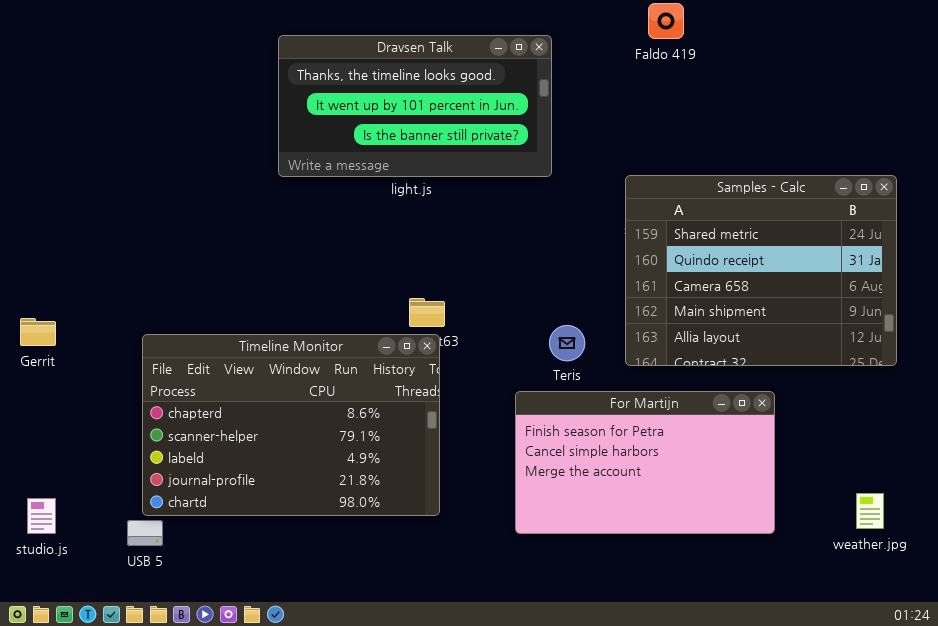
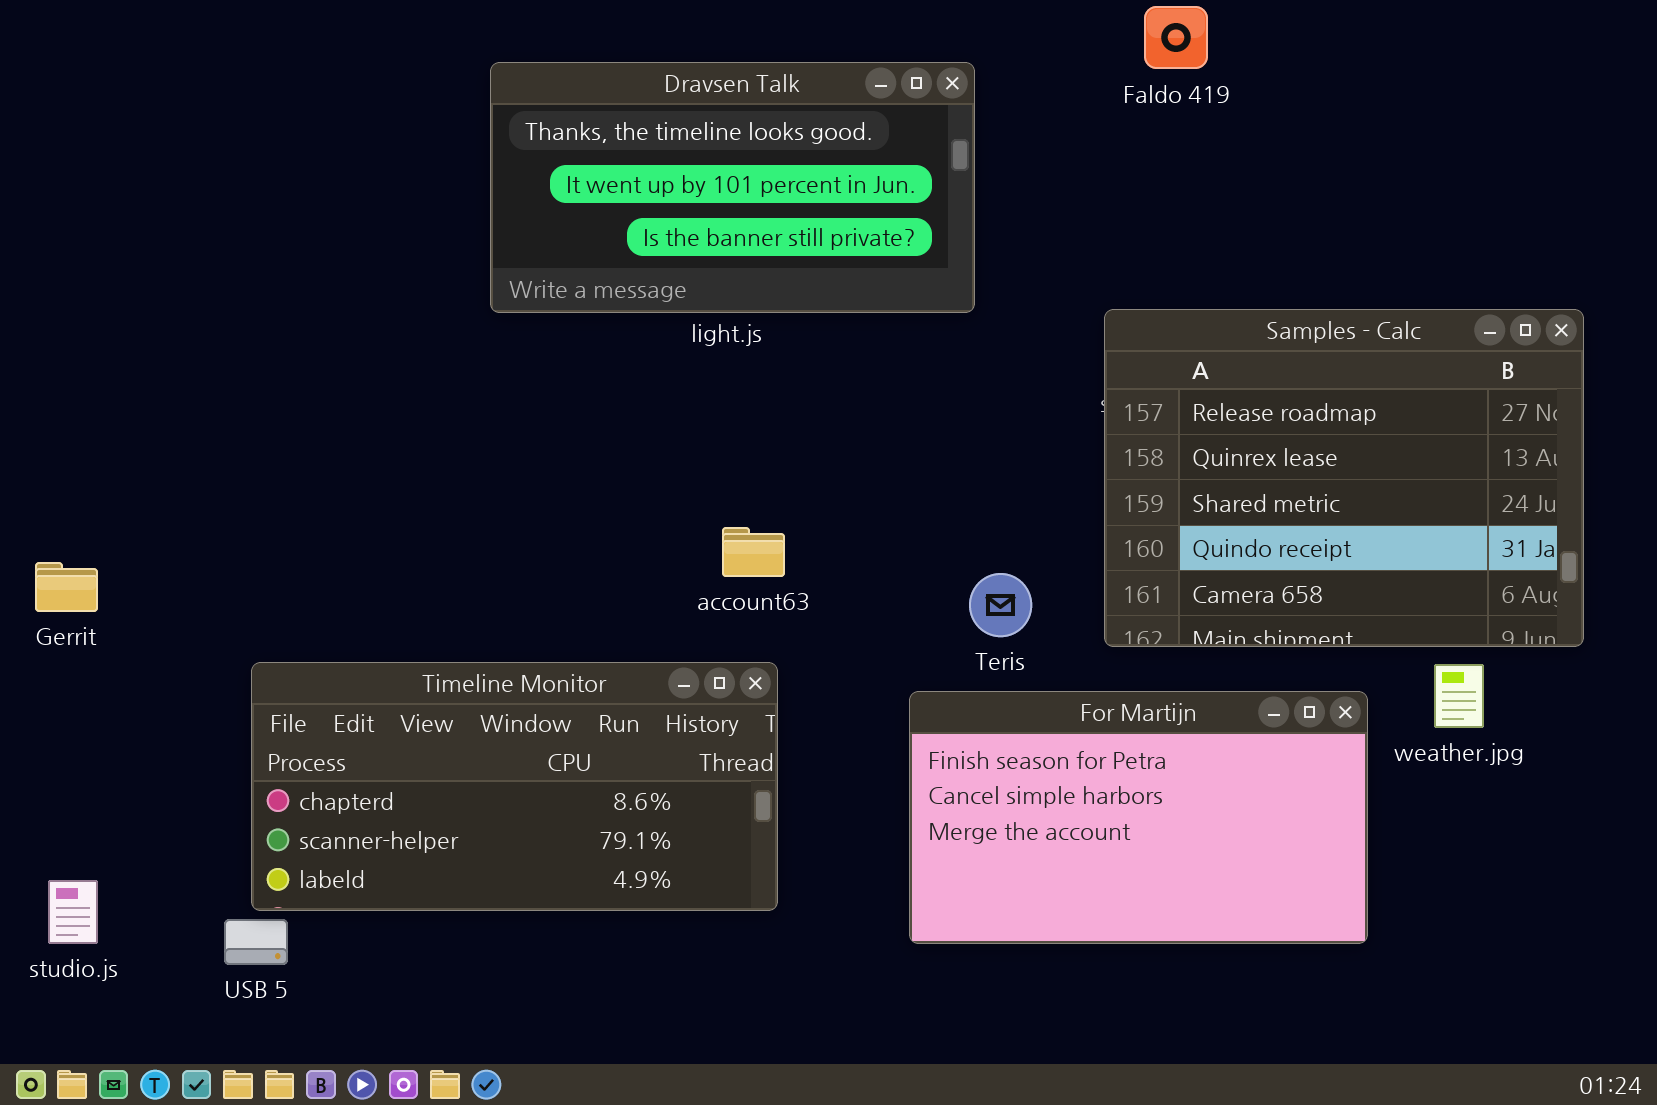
Samples - Calc: [625,175,897,366] -> [1104,309,1584,647], scrolled up 2 rows
Timeline Monitor: [142,334,440,516] -> [251,662,778,911], resized
weather.jpg: [856,493,884,529] -> [1434,664,1484,728], moved

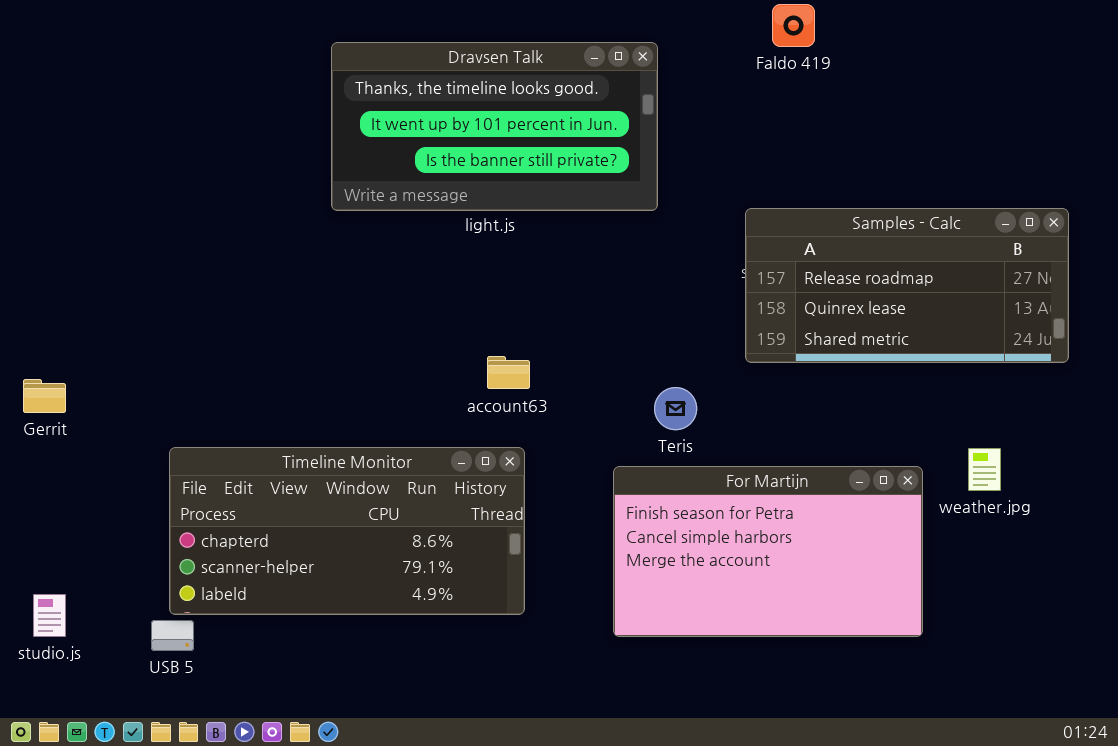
Samples - Calc: [1104,309,1584,647] -> [745,208,1069,363], resized

